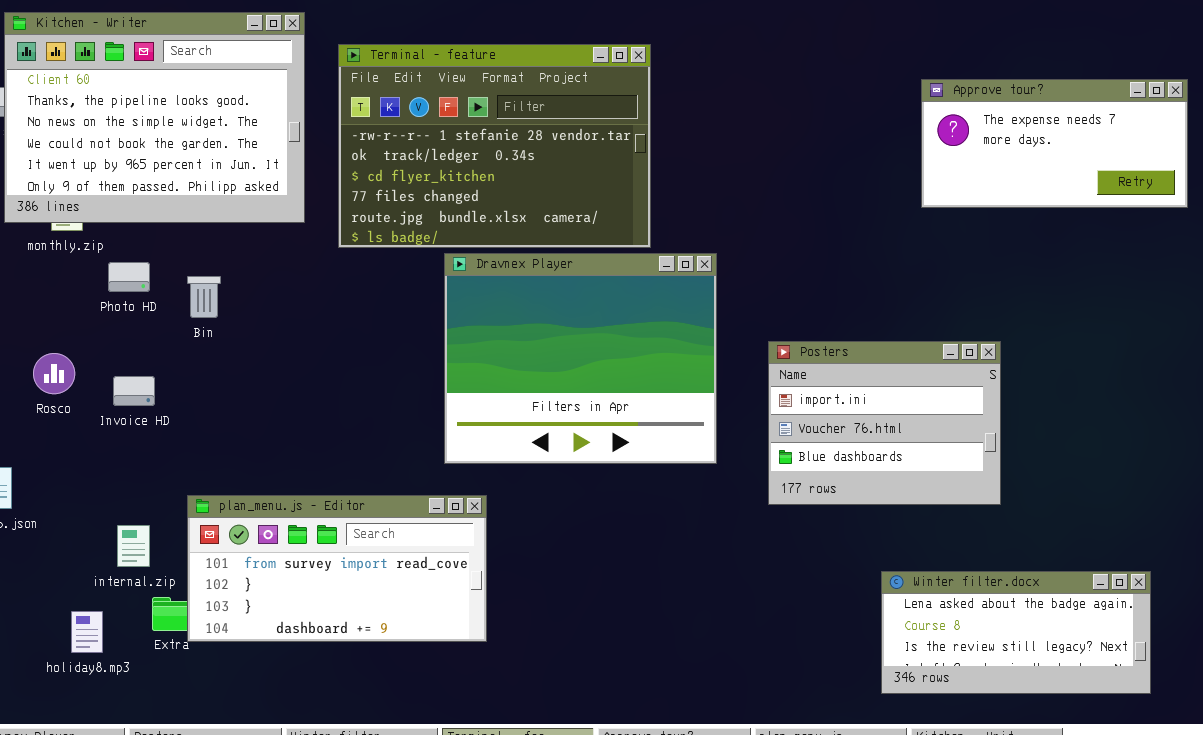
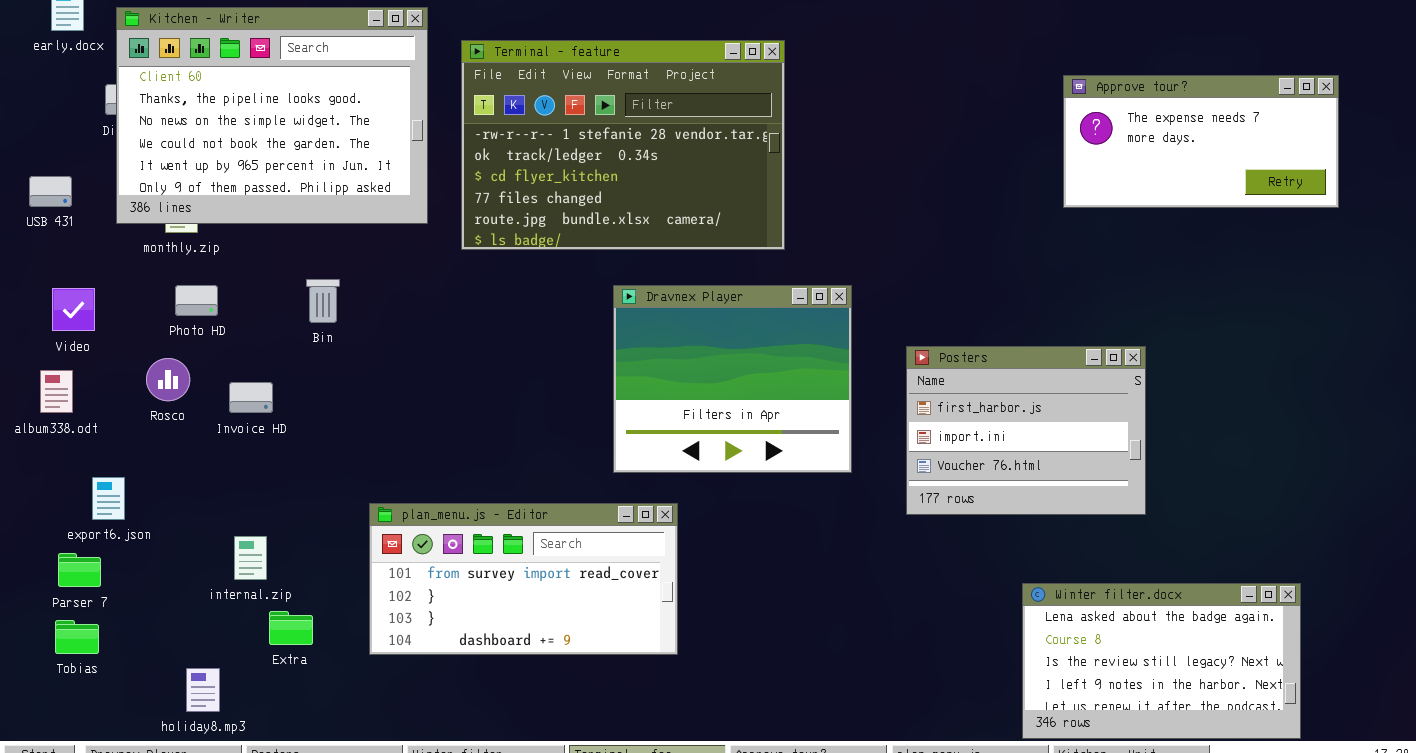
Dravnex Player: [444,253,717,464] -> [613,285,852,473], resized
Photo HD: [108,262,150,292] -> [175,285,218,316], moved
Posters: [768,341,1001,505] -> [906,346,1146,515], scrolled up 1 row
plan_menu.js - Editor: [187,495,487,642] -> [369,503,678,655], moved
Winter filter.docx: [881,571,1151,694] -> [1022,583,1301,739], resized
holiday8.mp3: [71,611,103,653] -> [186,668,220,712], moved

